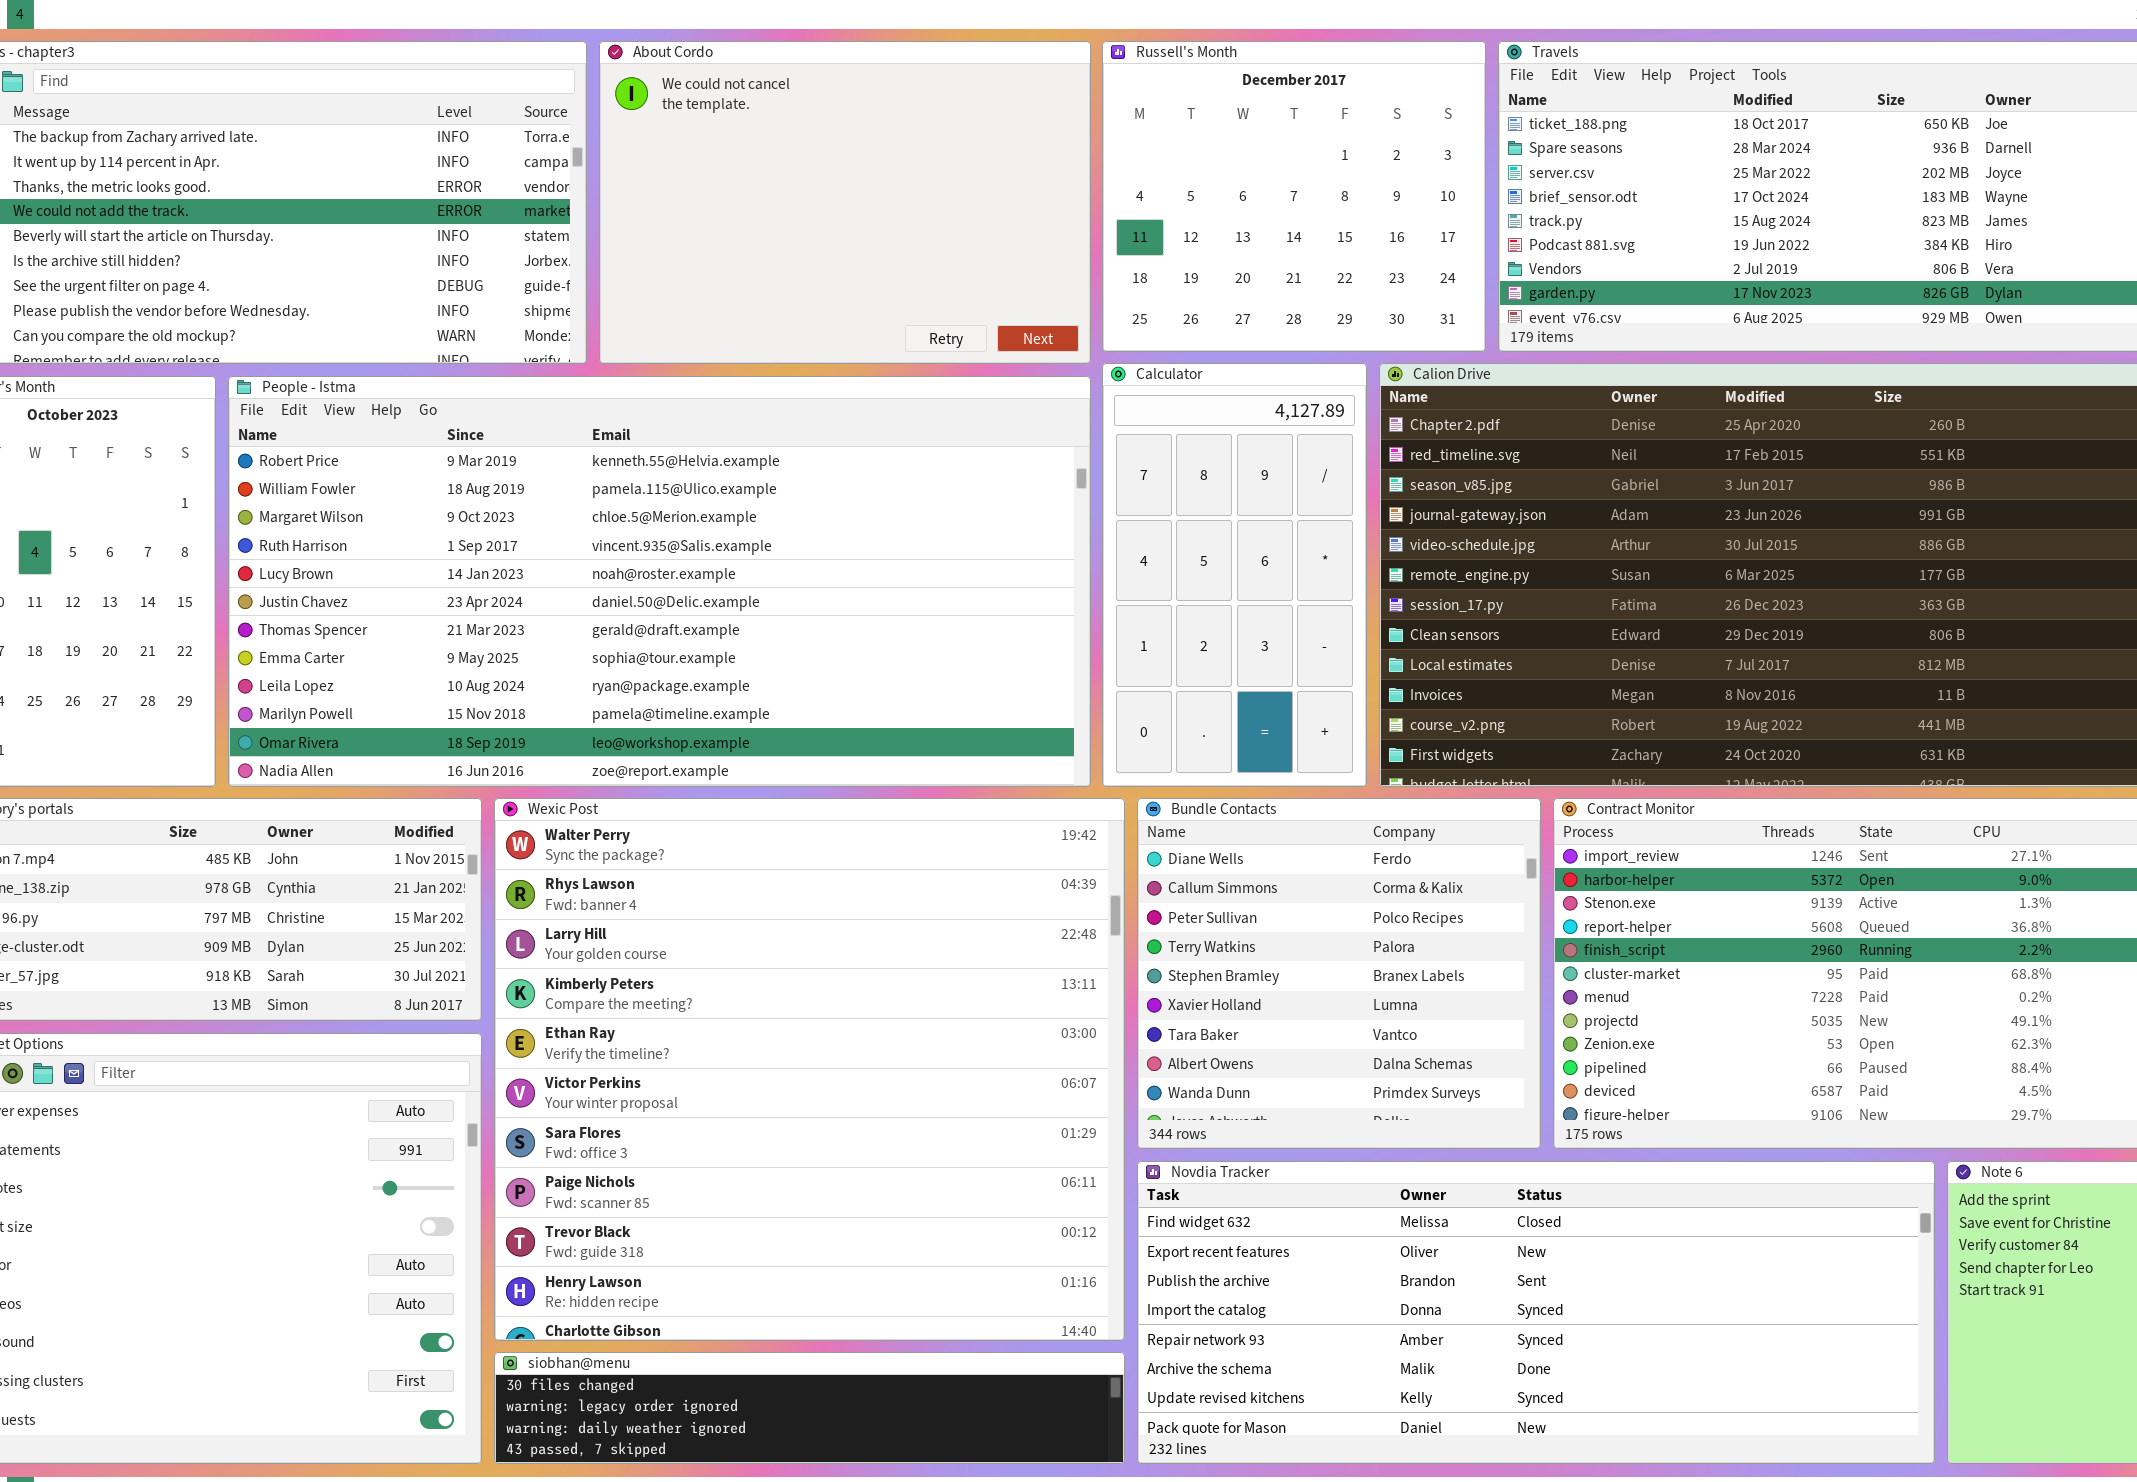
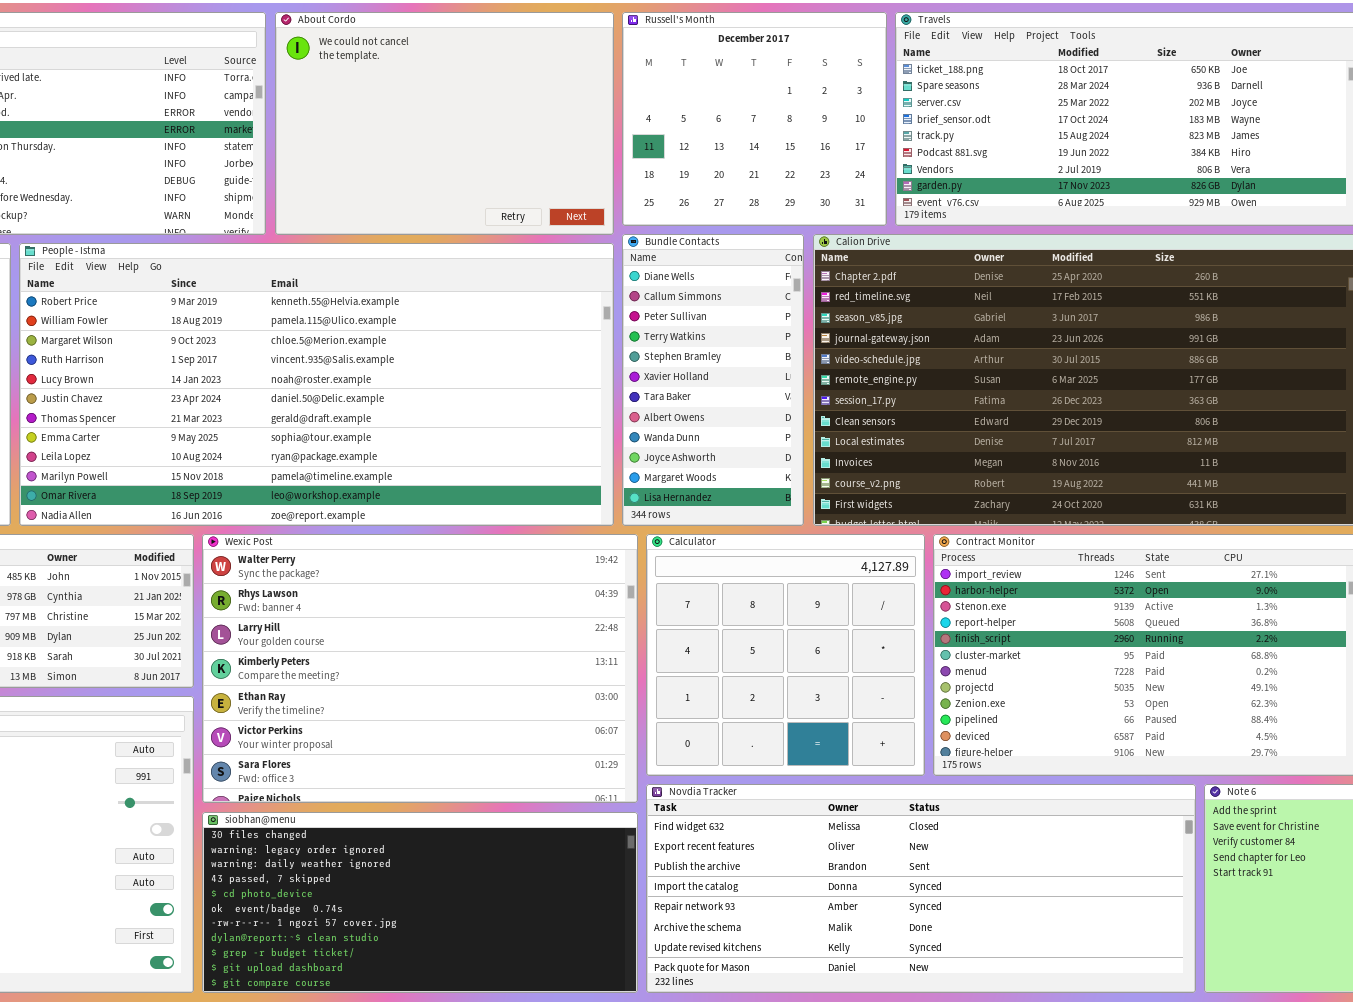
Calculator: [1102,363,1367,787] -> [646,534,925,776], moved, resized
Wexic Post: [494,798,1125,1341] -> [202,534,638,803], resized
Bundle Contacts: [1137,798,1541,1149] -> [622,234,804,526], moved, resized
siobhan@menu: [494,1352,1125,1464] -> [202,812,638,993], resized

